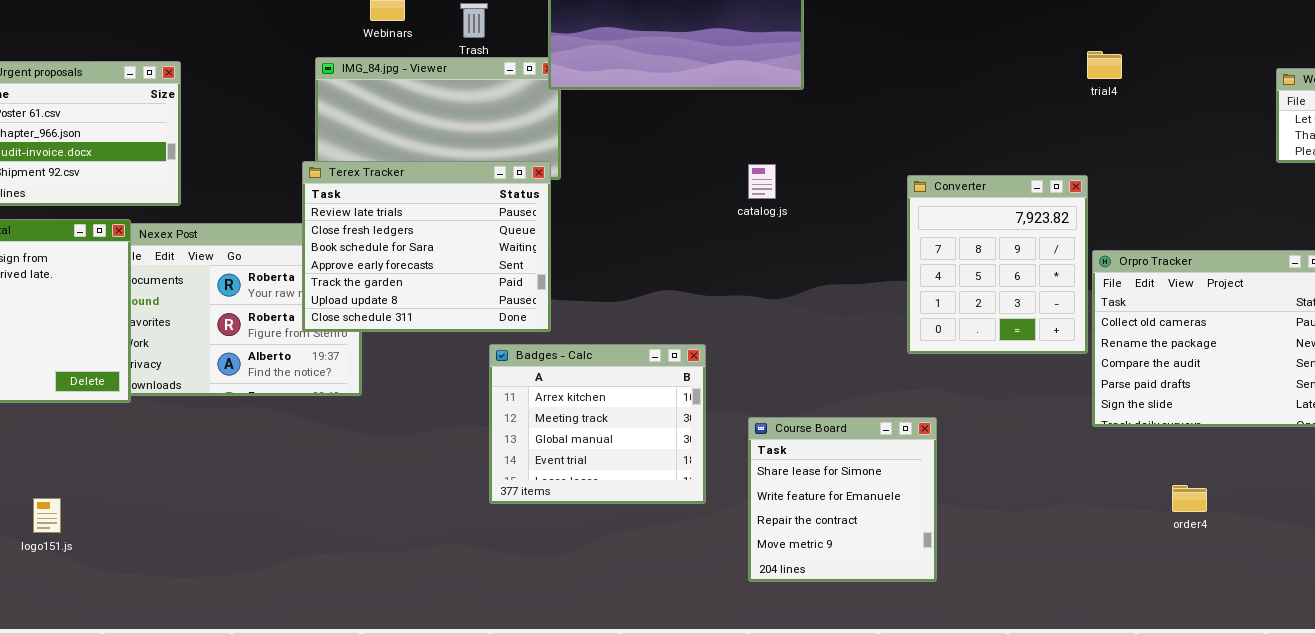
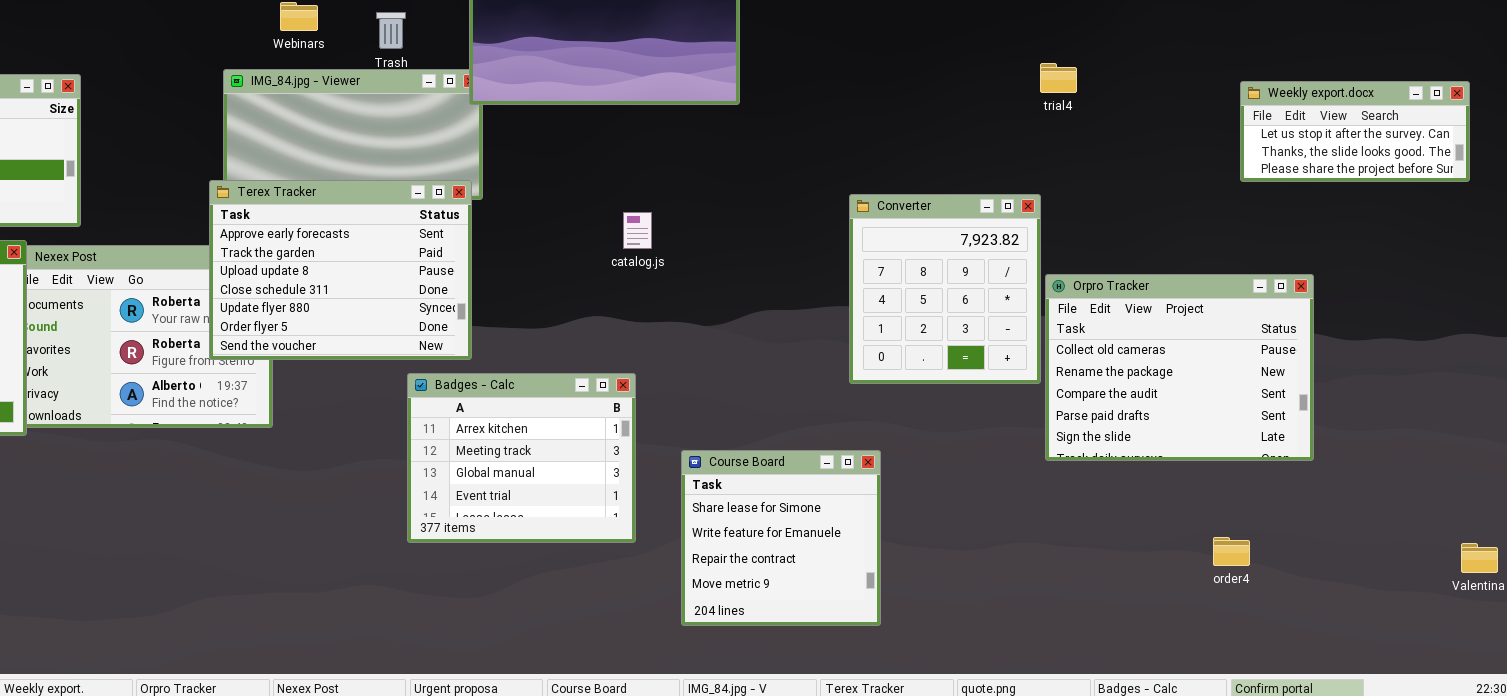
Terex Tracker: [302,161,551,332] -> [209,180,472,360], scrolled down 3 rows
catalog.js: [748,164,776,199] -> [623,212,652,249], moved
order4: [1172,485,1207,512] -> [1213,537,1250,566], moved

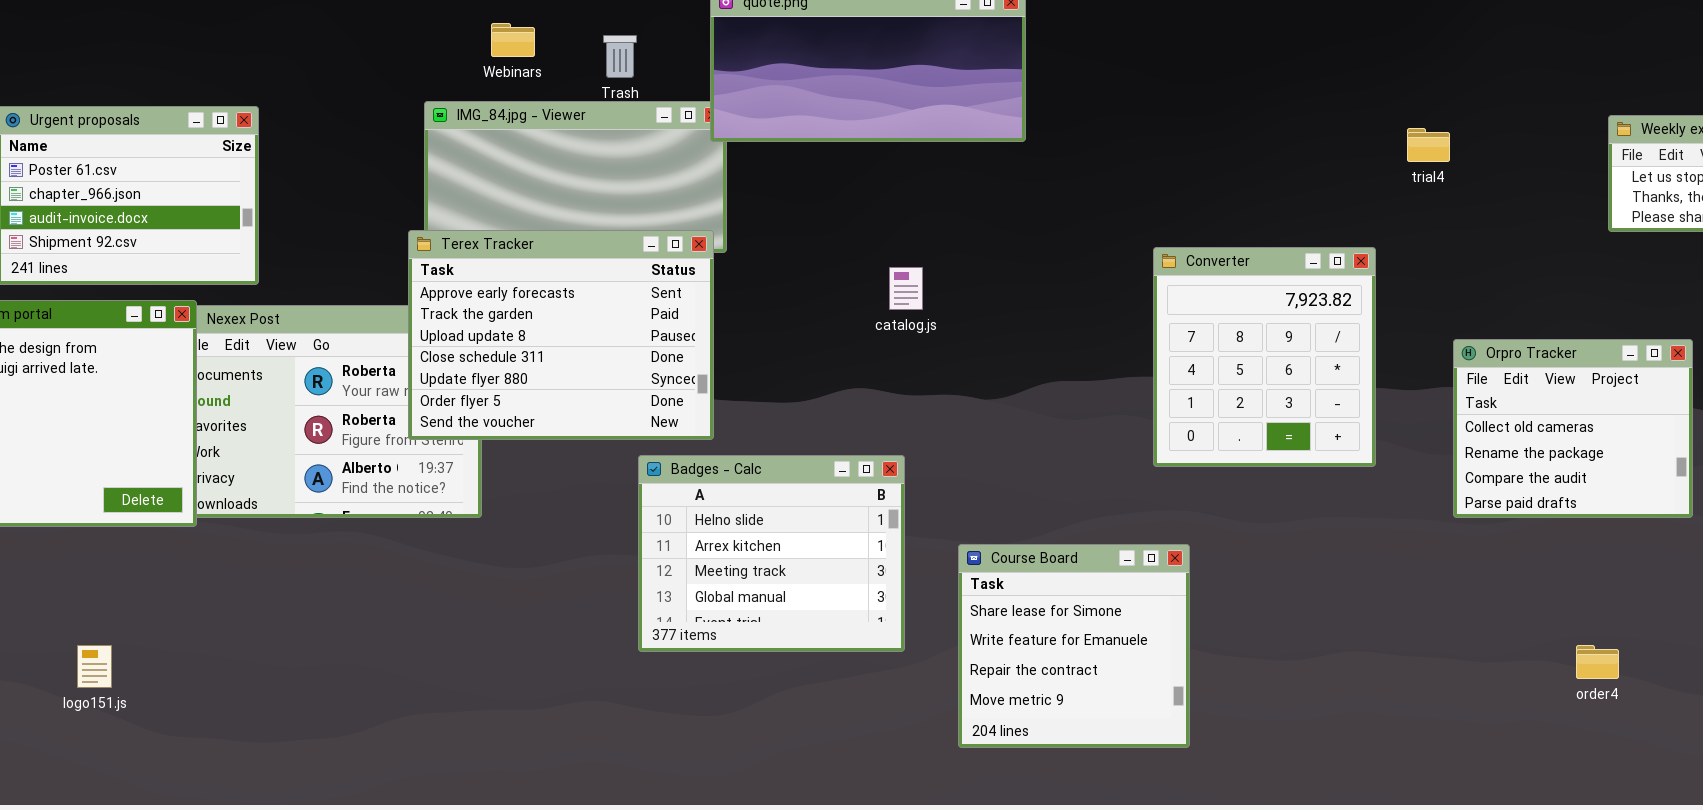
trial4: [1040,63,1077,93] -> [1407,128,1450,162], moved
Orpro Tracker: [1045,274,1314,461] -> [1453,339,1693,518], resized
Badges - Calc: [407,373,636,543] -> [638,455,905,652], scrolled up 1 row

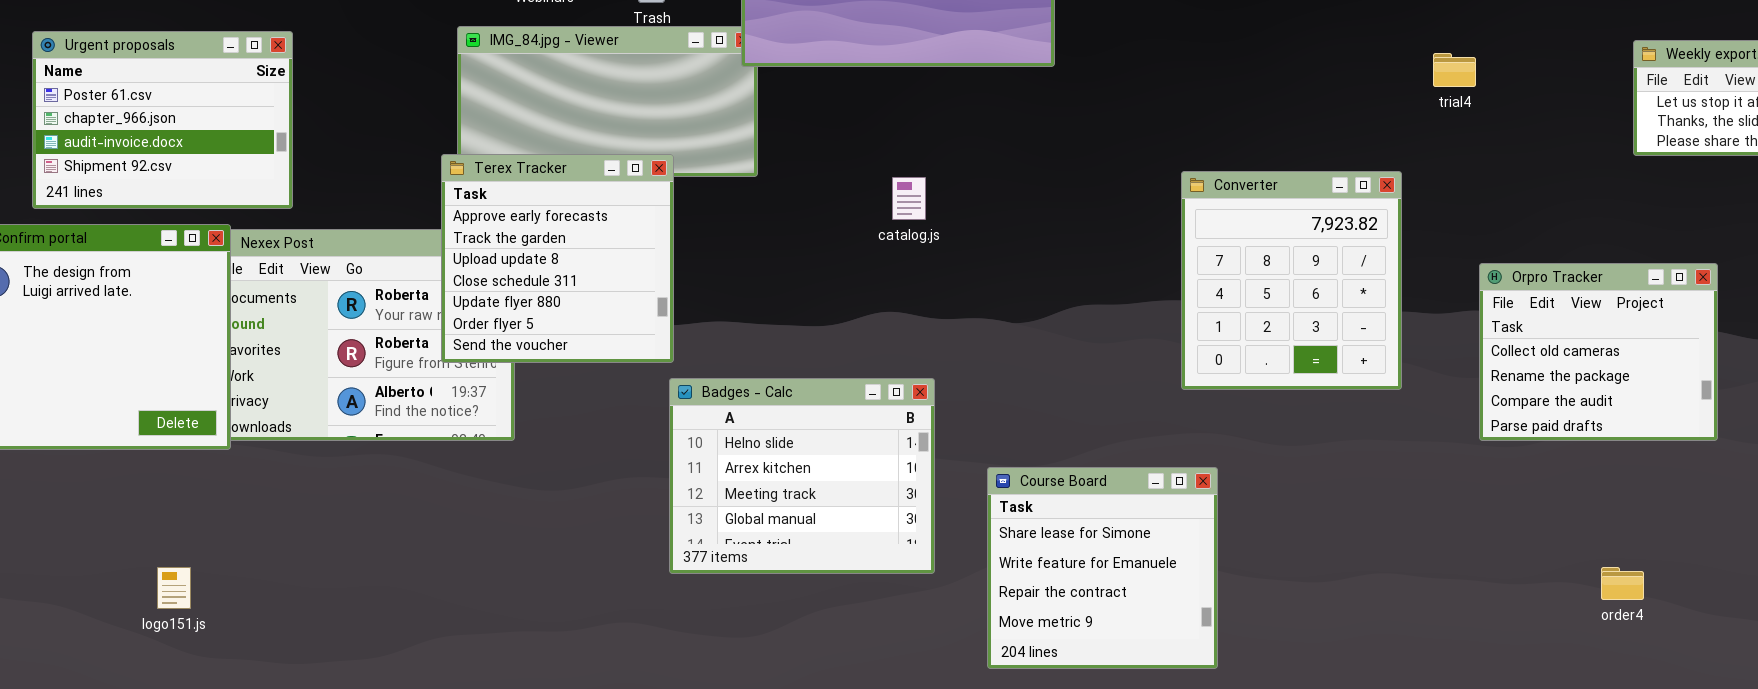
Terex Tracker: [408,230,714,440] -> [441,154,674,363], resized
catalog.js: [889,267,923,310] -> [892,177,926,220], moved
logo151.js: [77,645,112,688] -> [157,567,191,609], moved

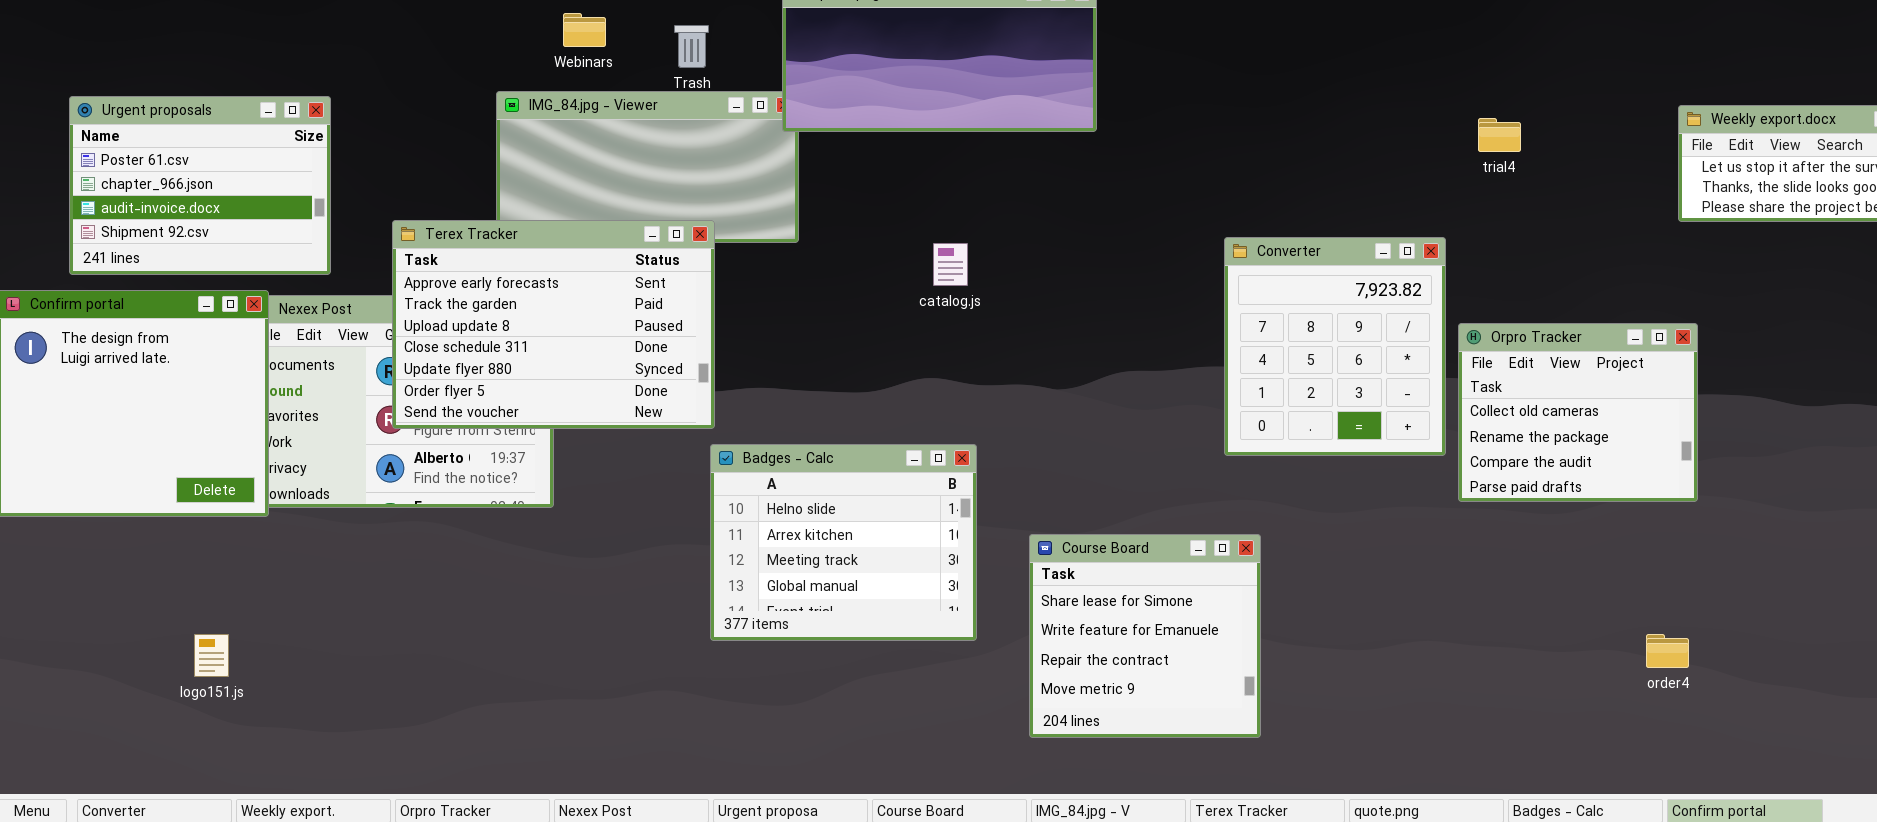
Terex Tracker: [441,154,674,363] -> [392,220,715,429], resized
Orpro Tracker: [1479,263,1718,441] -> [1458,323,1698,502], moved

